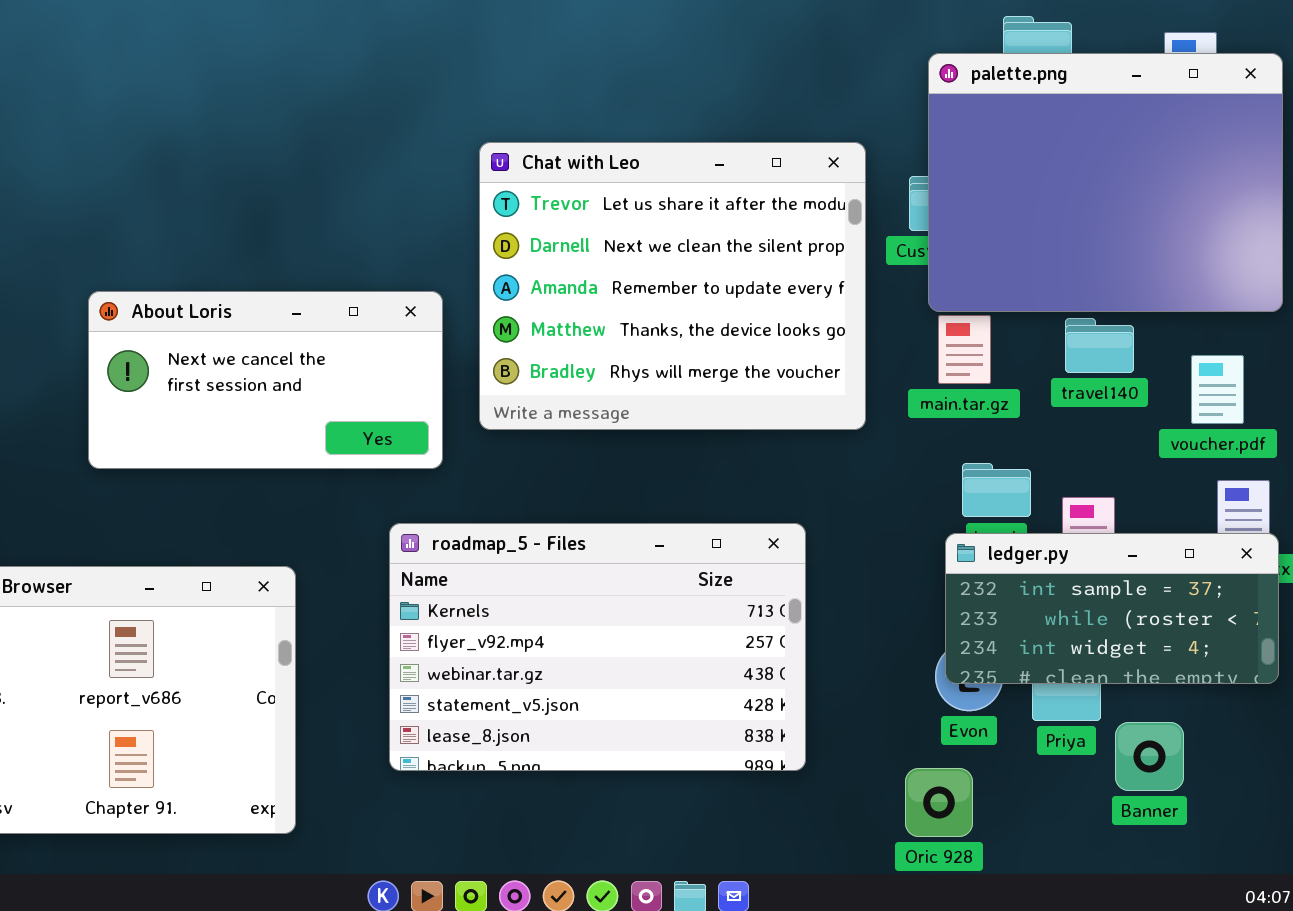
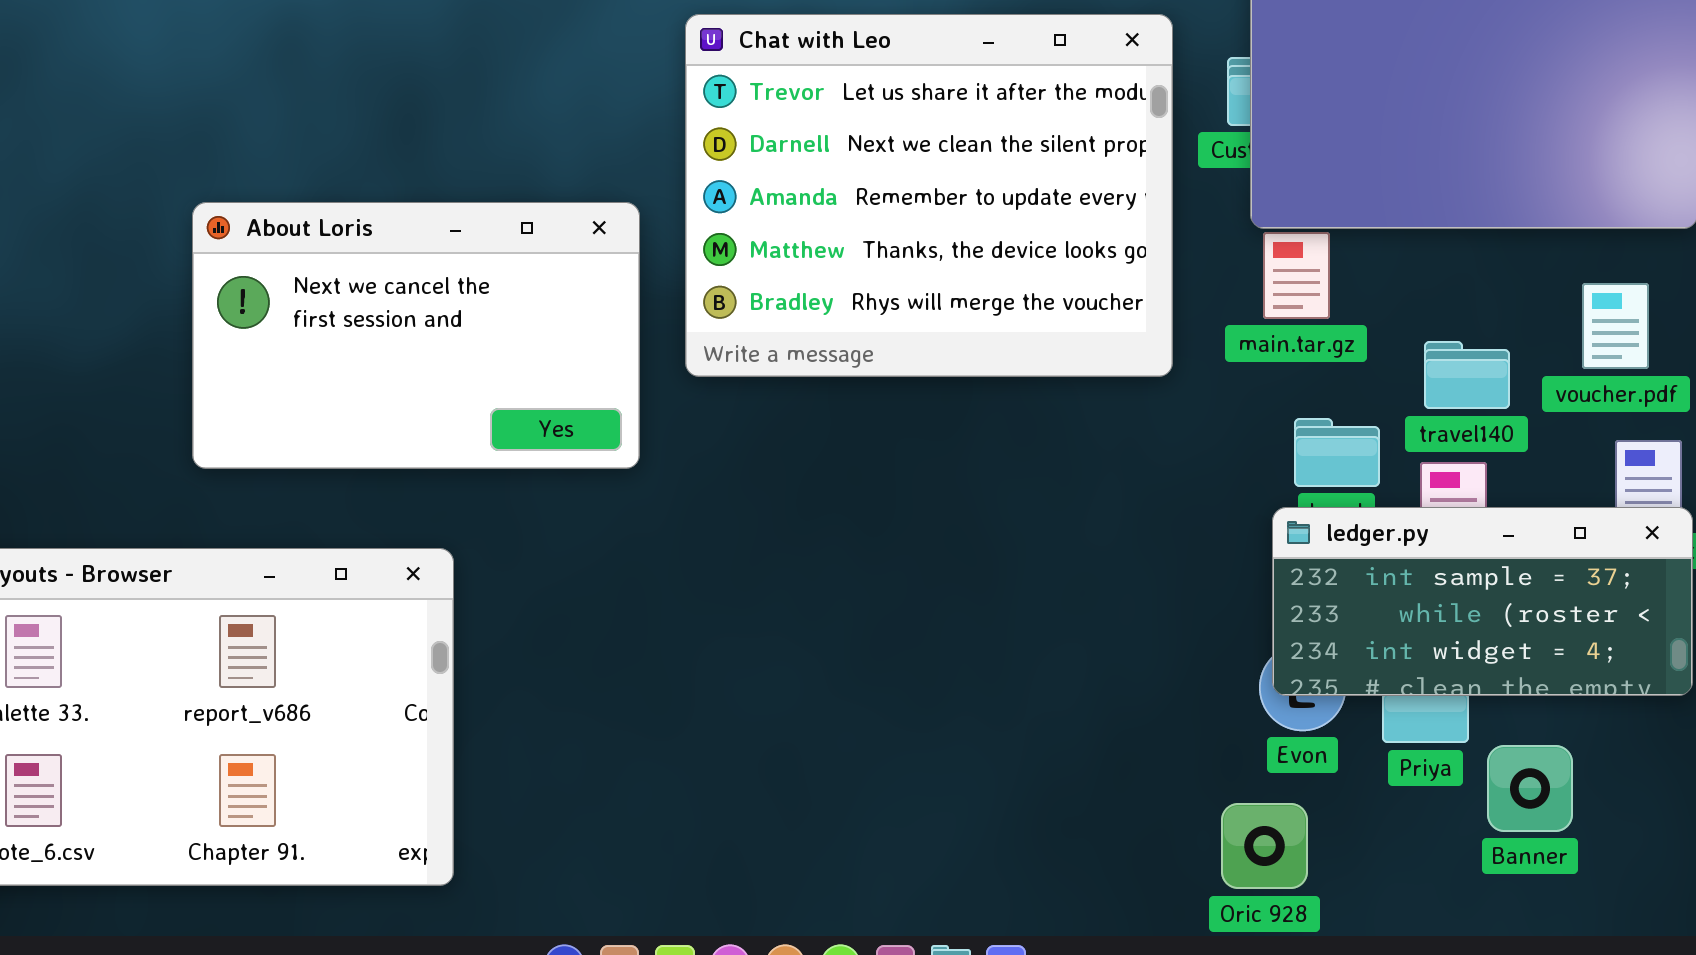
About Loris: [88,291,443,469] -> [192,202,640,469], resized
travel140: [1065,318,1134,373] -> [1424,341,1510,409], moved
roadmap_5 - Files: [389,523,806,771] -> none, closed

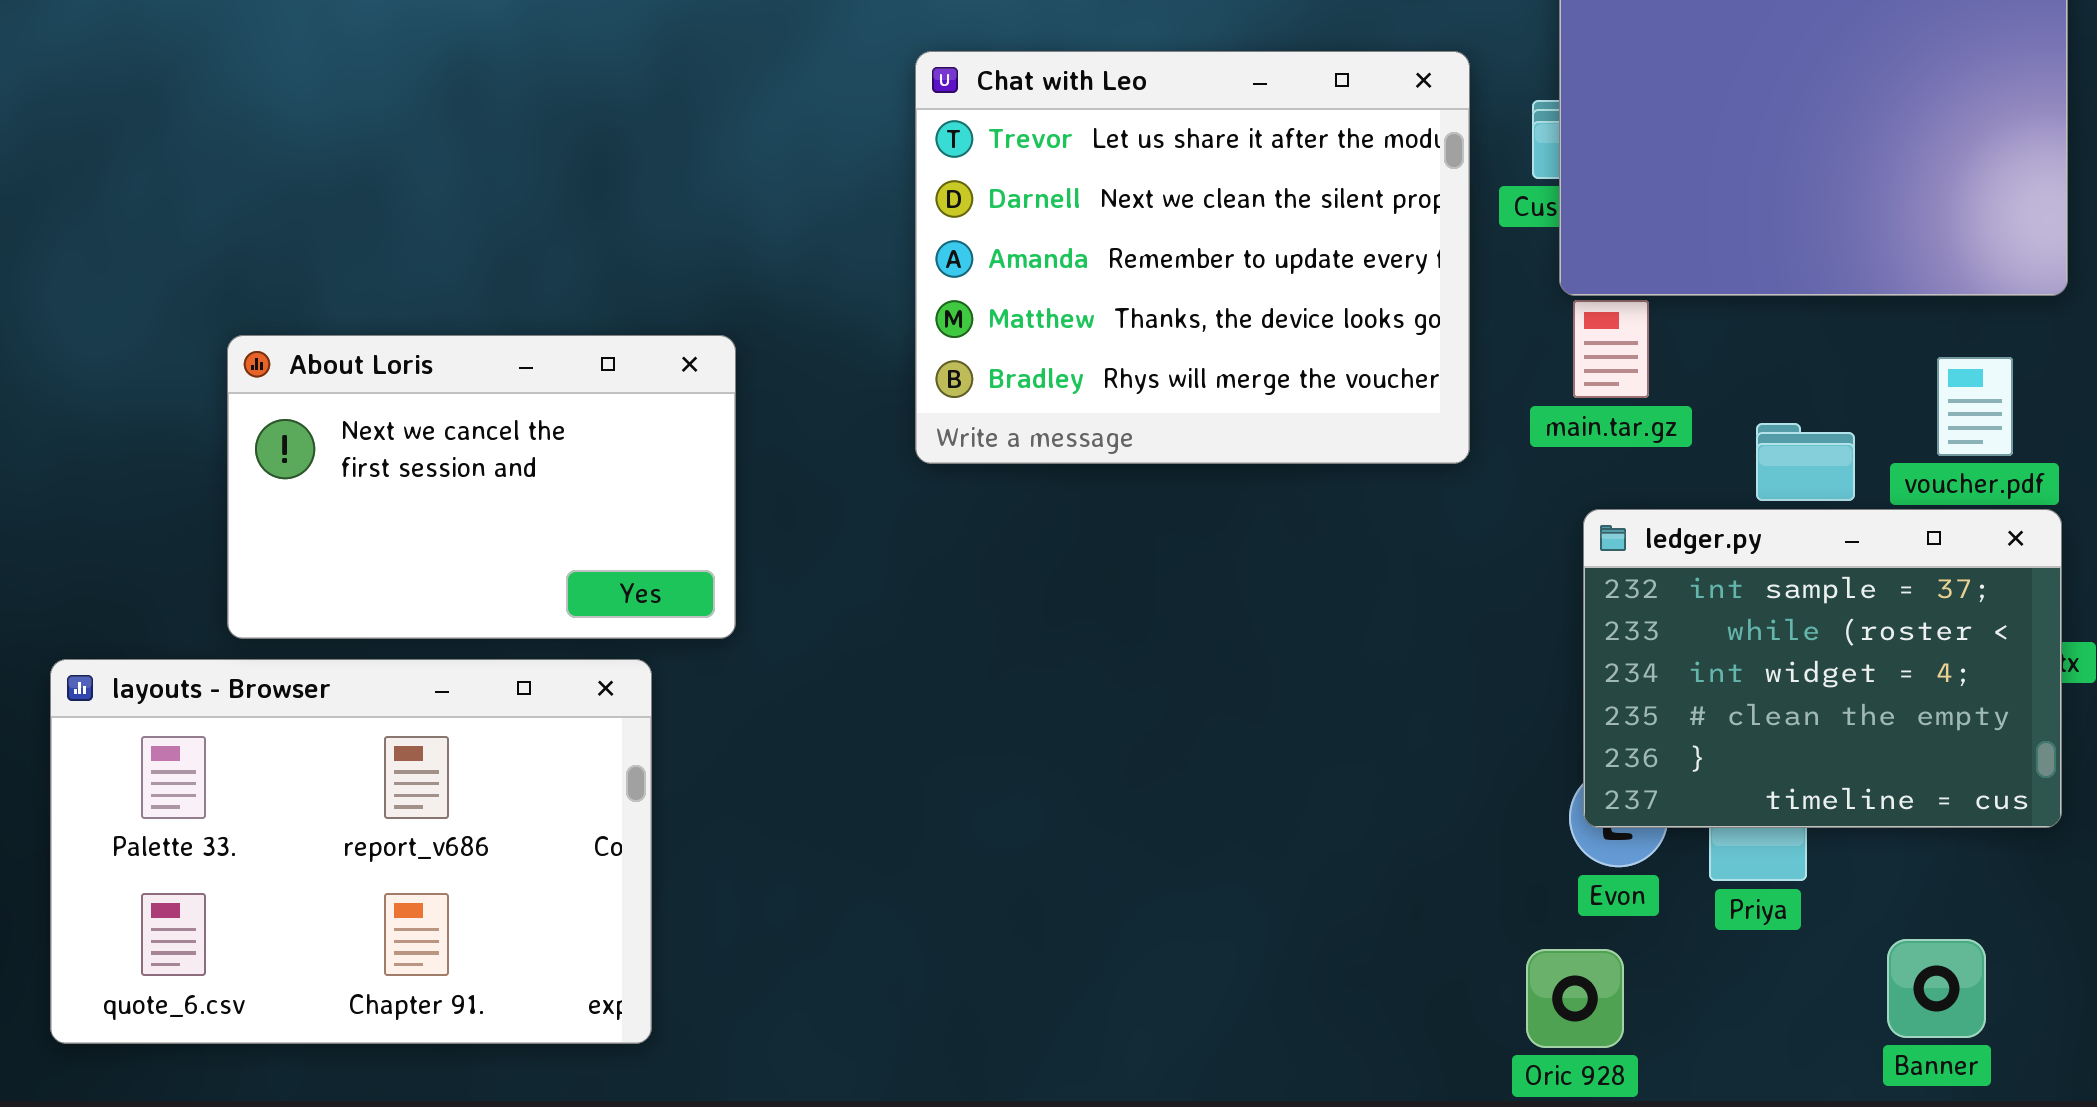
About Loris: [192,202,640,469] -> [227,335,736,639], moved
ledger.py: [1272,507,1693,696] -> [1583,509,2062,828], resized
Banner: [1487,745,1573,832] -> [1887,939,1986,1038], moved

